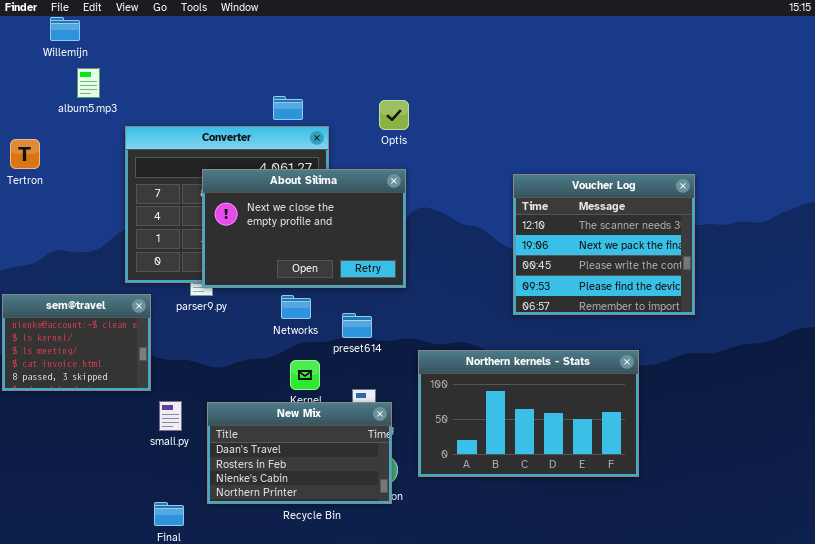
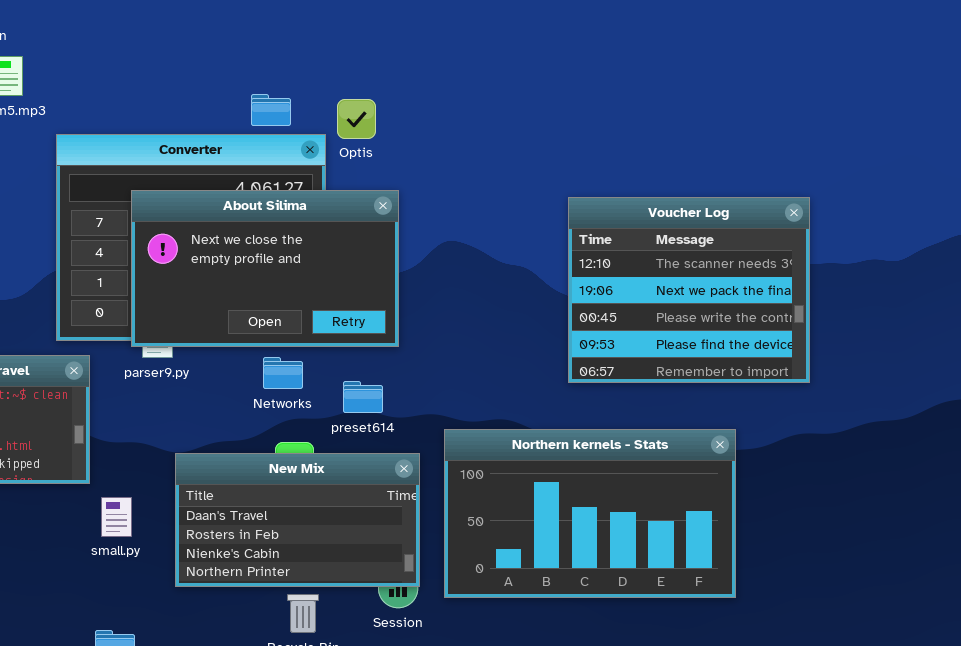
Optis: [379,100,409,130] -> [337,99,376,139], moved
About Silima: [202,169,406,288] -> [131,190,399,347], moved
New Mix: [207,402,392,504] -> [175,453,420,587], moved

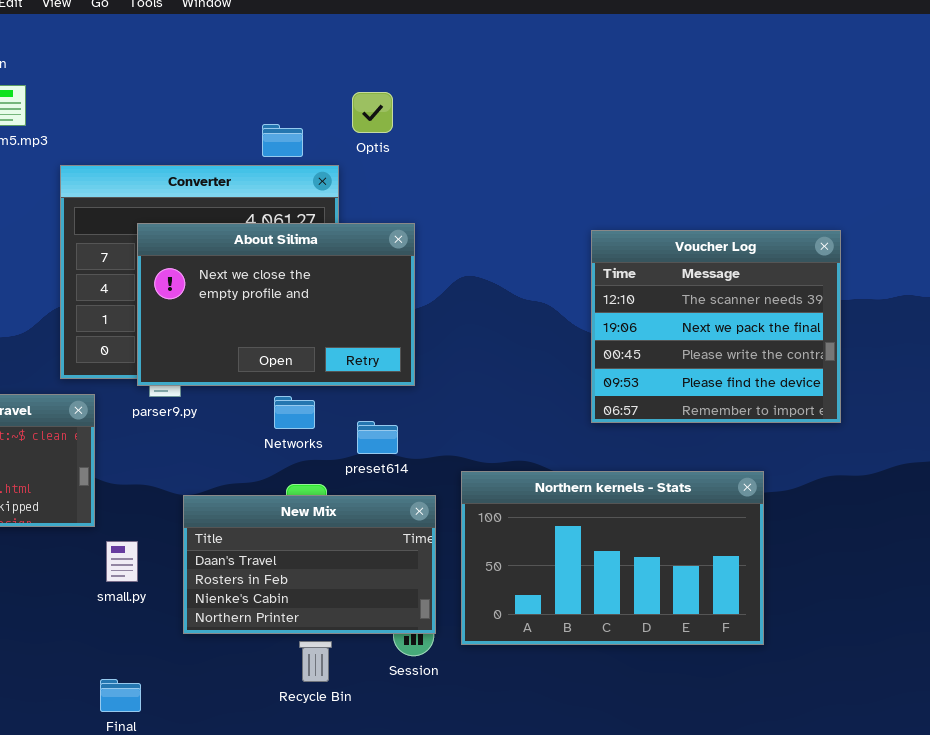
Optis: [337,99,376,139] -> [352,92,393,133], moved

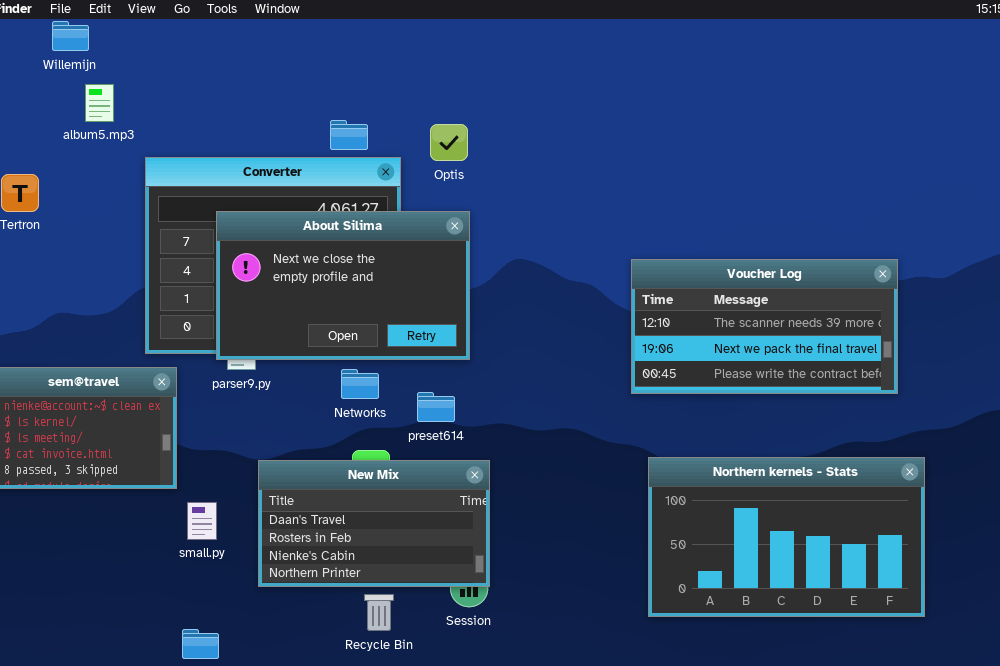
Optis: [352,92,393,133] -> [430,124,468,161], moved
Voucher Log: [591,230,841,423] -> [631,259,898,394], resized
Northern kernels - Stats: [461,471,764,645] -> [648,457,925,617], moved

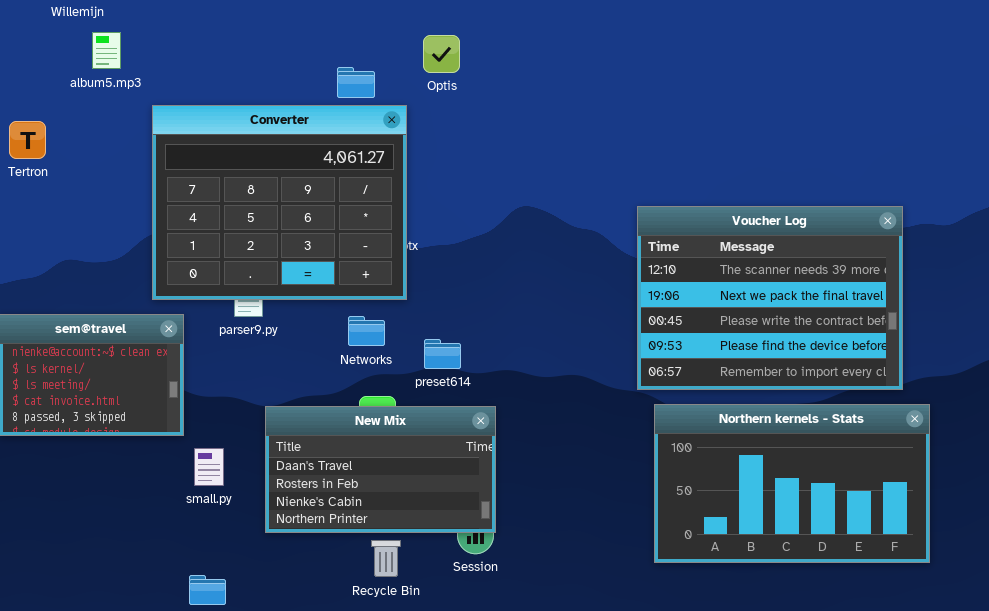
Optis: [430,124,468,161] -> [423,35,460,73], moved
About Silima: [216,211,470,360] -> none, closed
Voucher Log: [631,259,898,394] -> [637,206,903,390], resized

